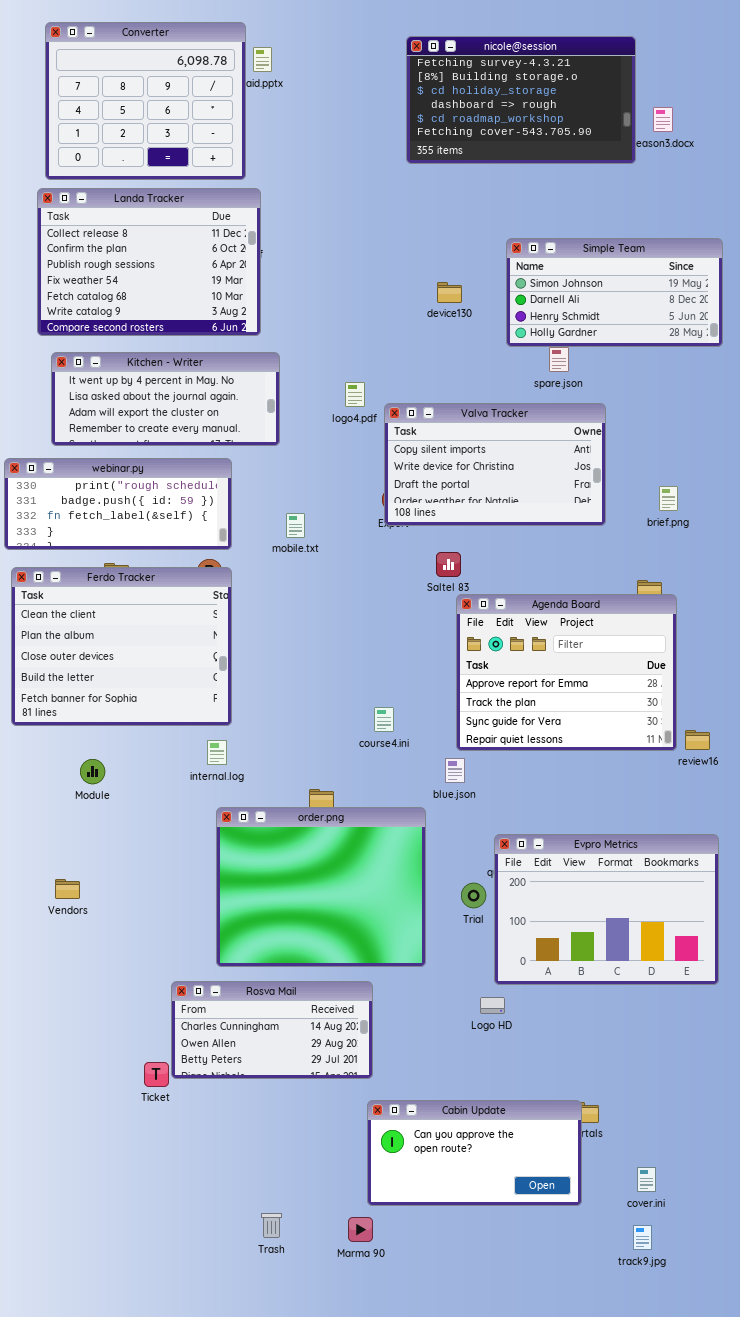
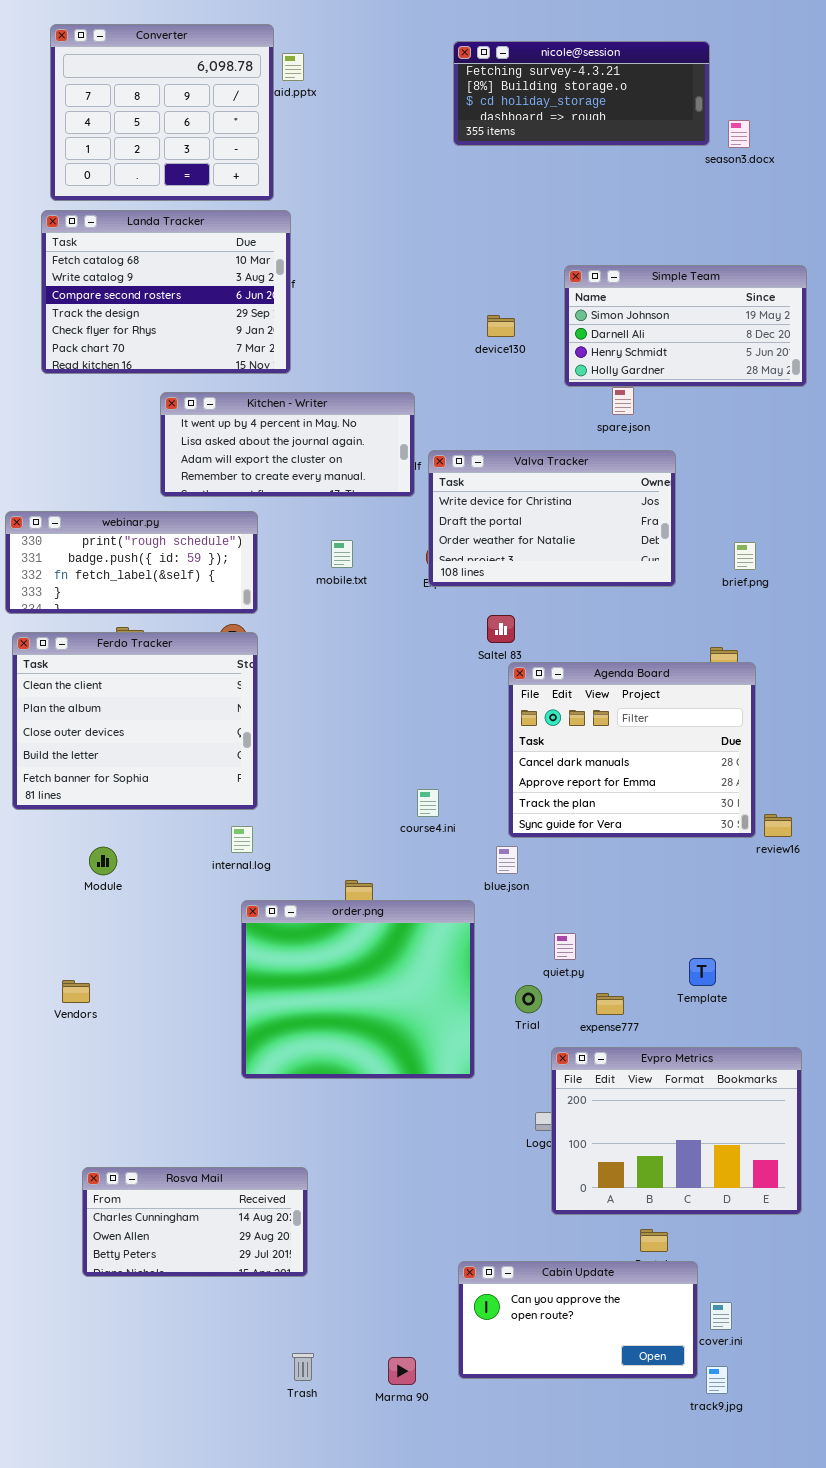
nicole@session: [406,36,636,164] -> [453,41,710,146], resized
Landa Tracker: [37,188,261,336] -> [41,210,291,374], scrolled down 4 rows
Kitchen - Writer: [51,352,280,446] -> [160,392,415,497], moved
Valva Tracker: [384,403,606,526] -> [428,450,676,587], scrolled down 1 row
mobile.txt: [286,513,305,538] -> [331,540,353,568], moved
Agenda Board: [456,594,677,751] -> [508,662,756,838], scrolled up 1 row
Evpro Metrics: [494,834,719,985] -> [551,1047,802,1215], moved
Rosva Mail: [171,981,373,1079] -> [82,1167,308,1277], moved
Cabin Update: [367,1100,582,1206] -> [458,1261,698,1379], moved

